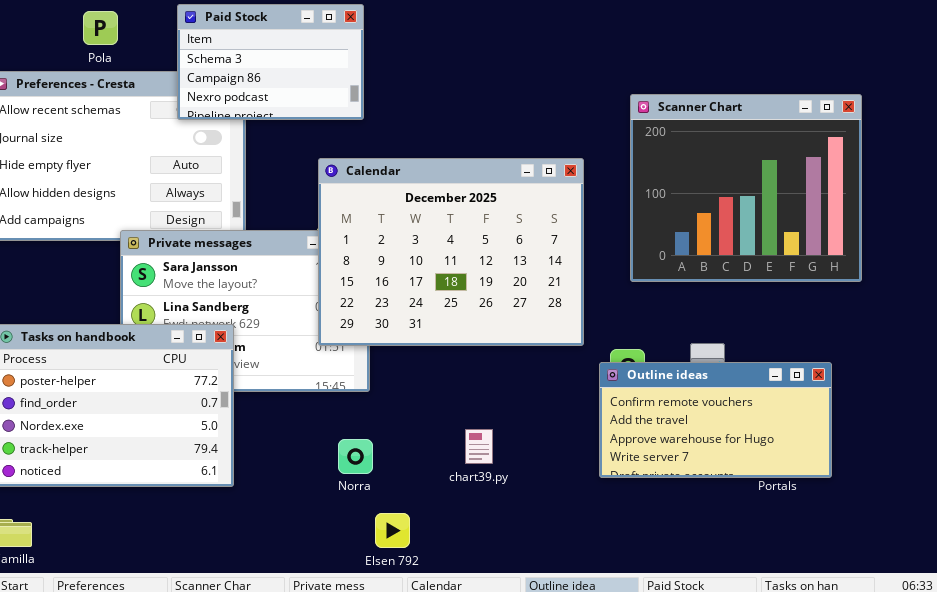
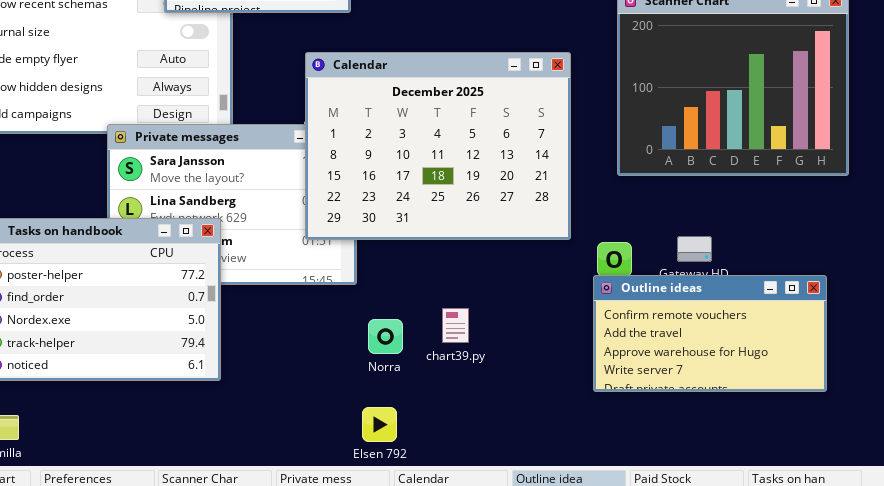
Outline ideas: [599,362,832,478] -> [593,275,827,392], moved
chart39.py: [465,429,493,464] -> [442,308,469,343], moved
Norra: [338,439,373,474] -> [368,319,403,354], moved

